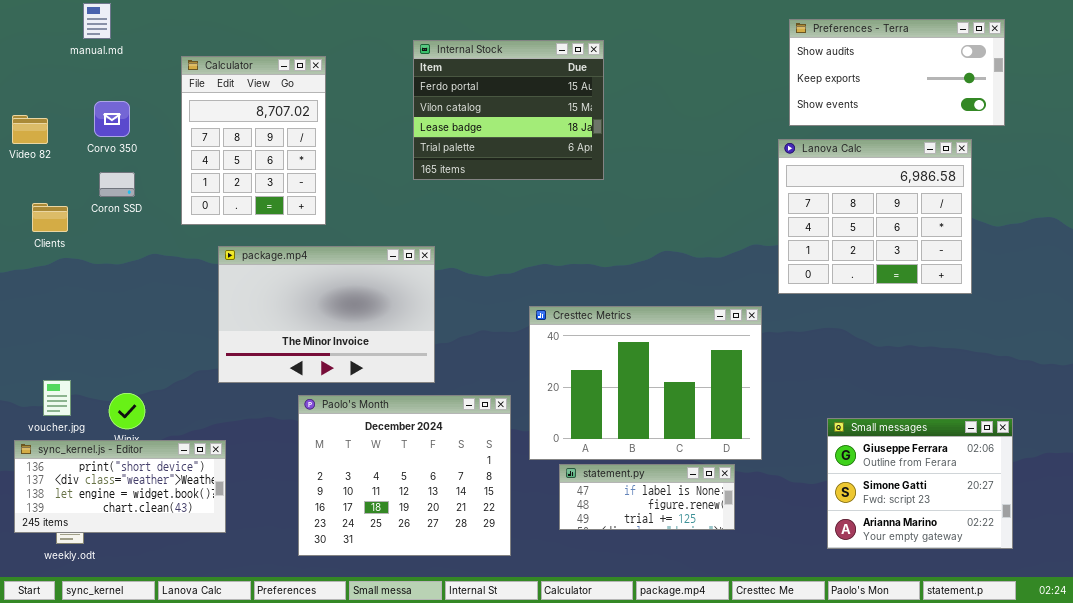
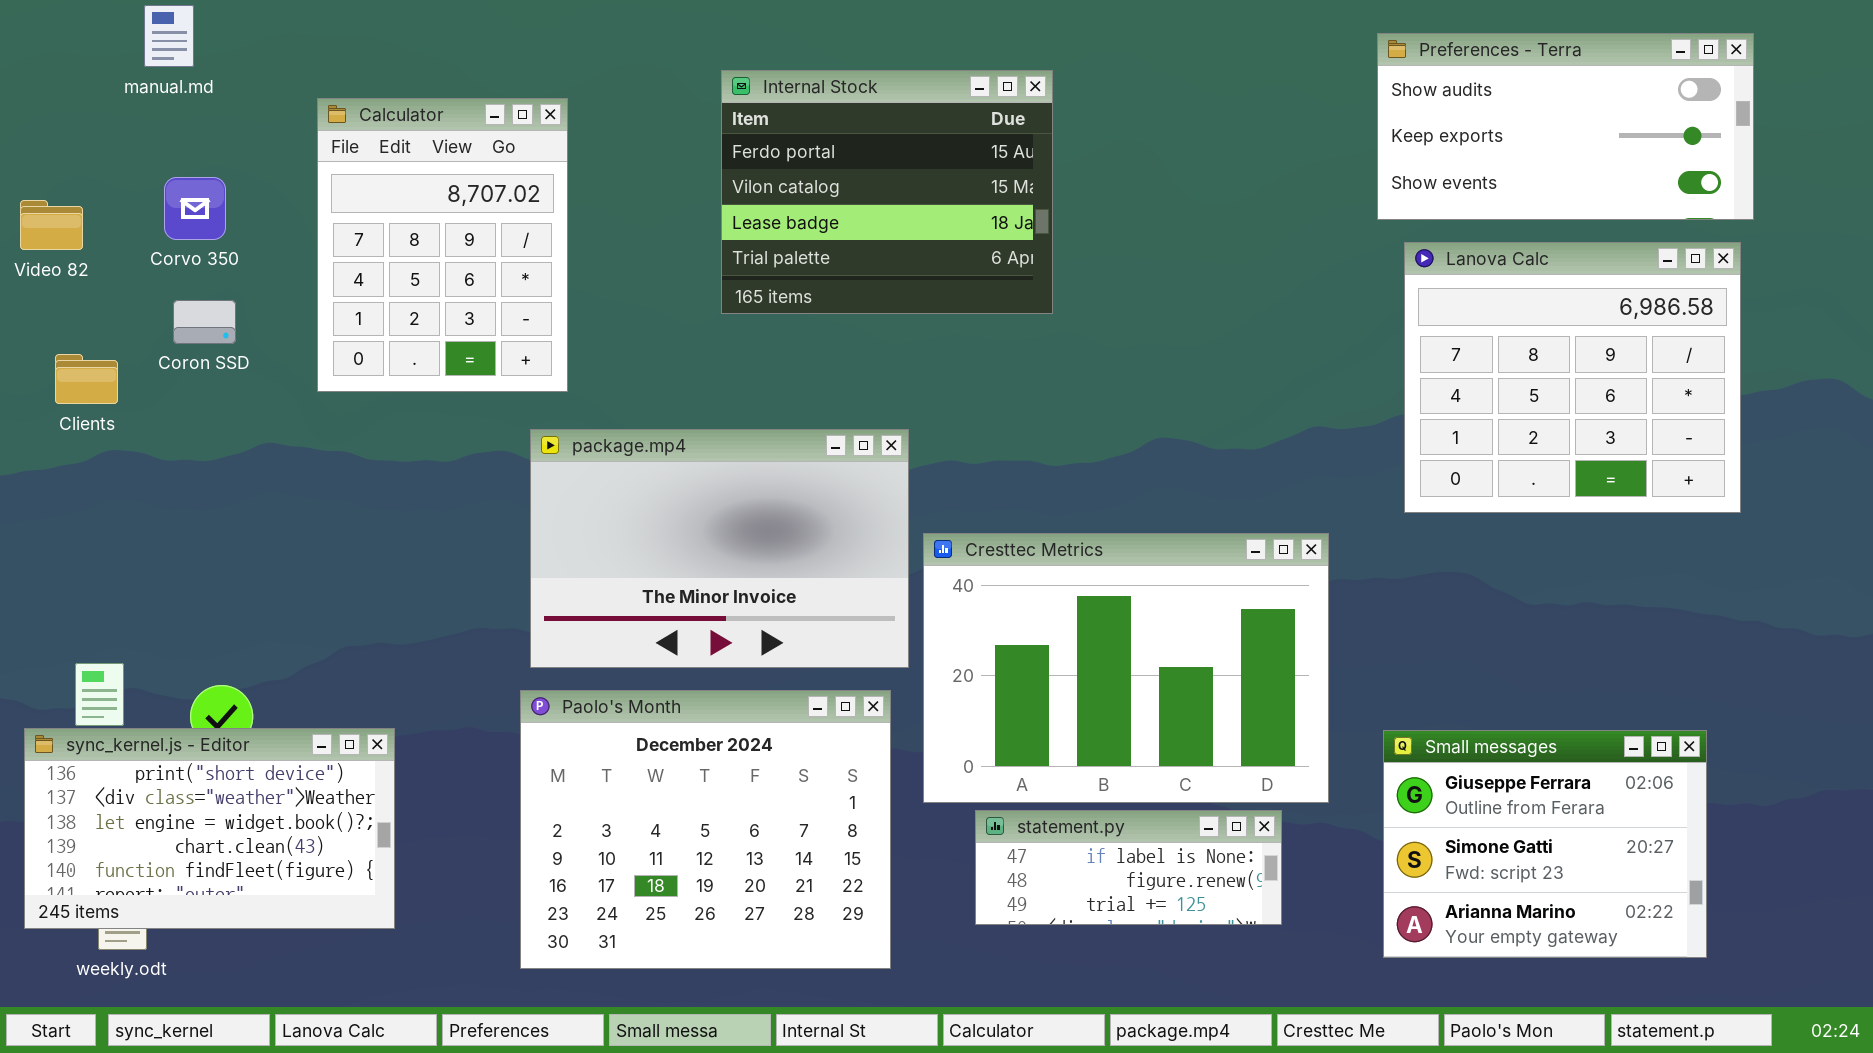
Lanova Calc: [778,139,972,294] -> [1404,242,1741,513], moved
package.mp4: [218,246,435,383] -> [530,429,909,668], moved
Small messages: [827,418,1013,549] -> [1383,730,1707,958], moved
sync_kernel.js - Editor: [14,440,226,533] -> [24,728,395,929], resized

